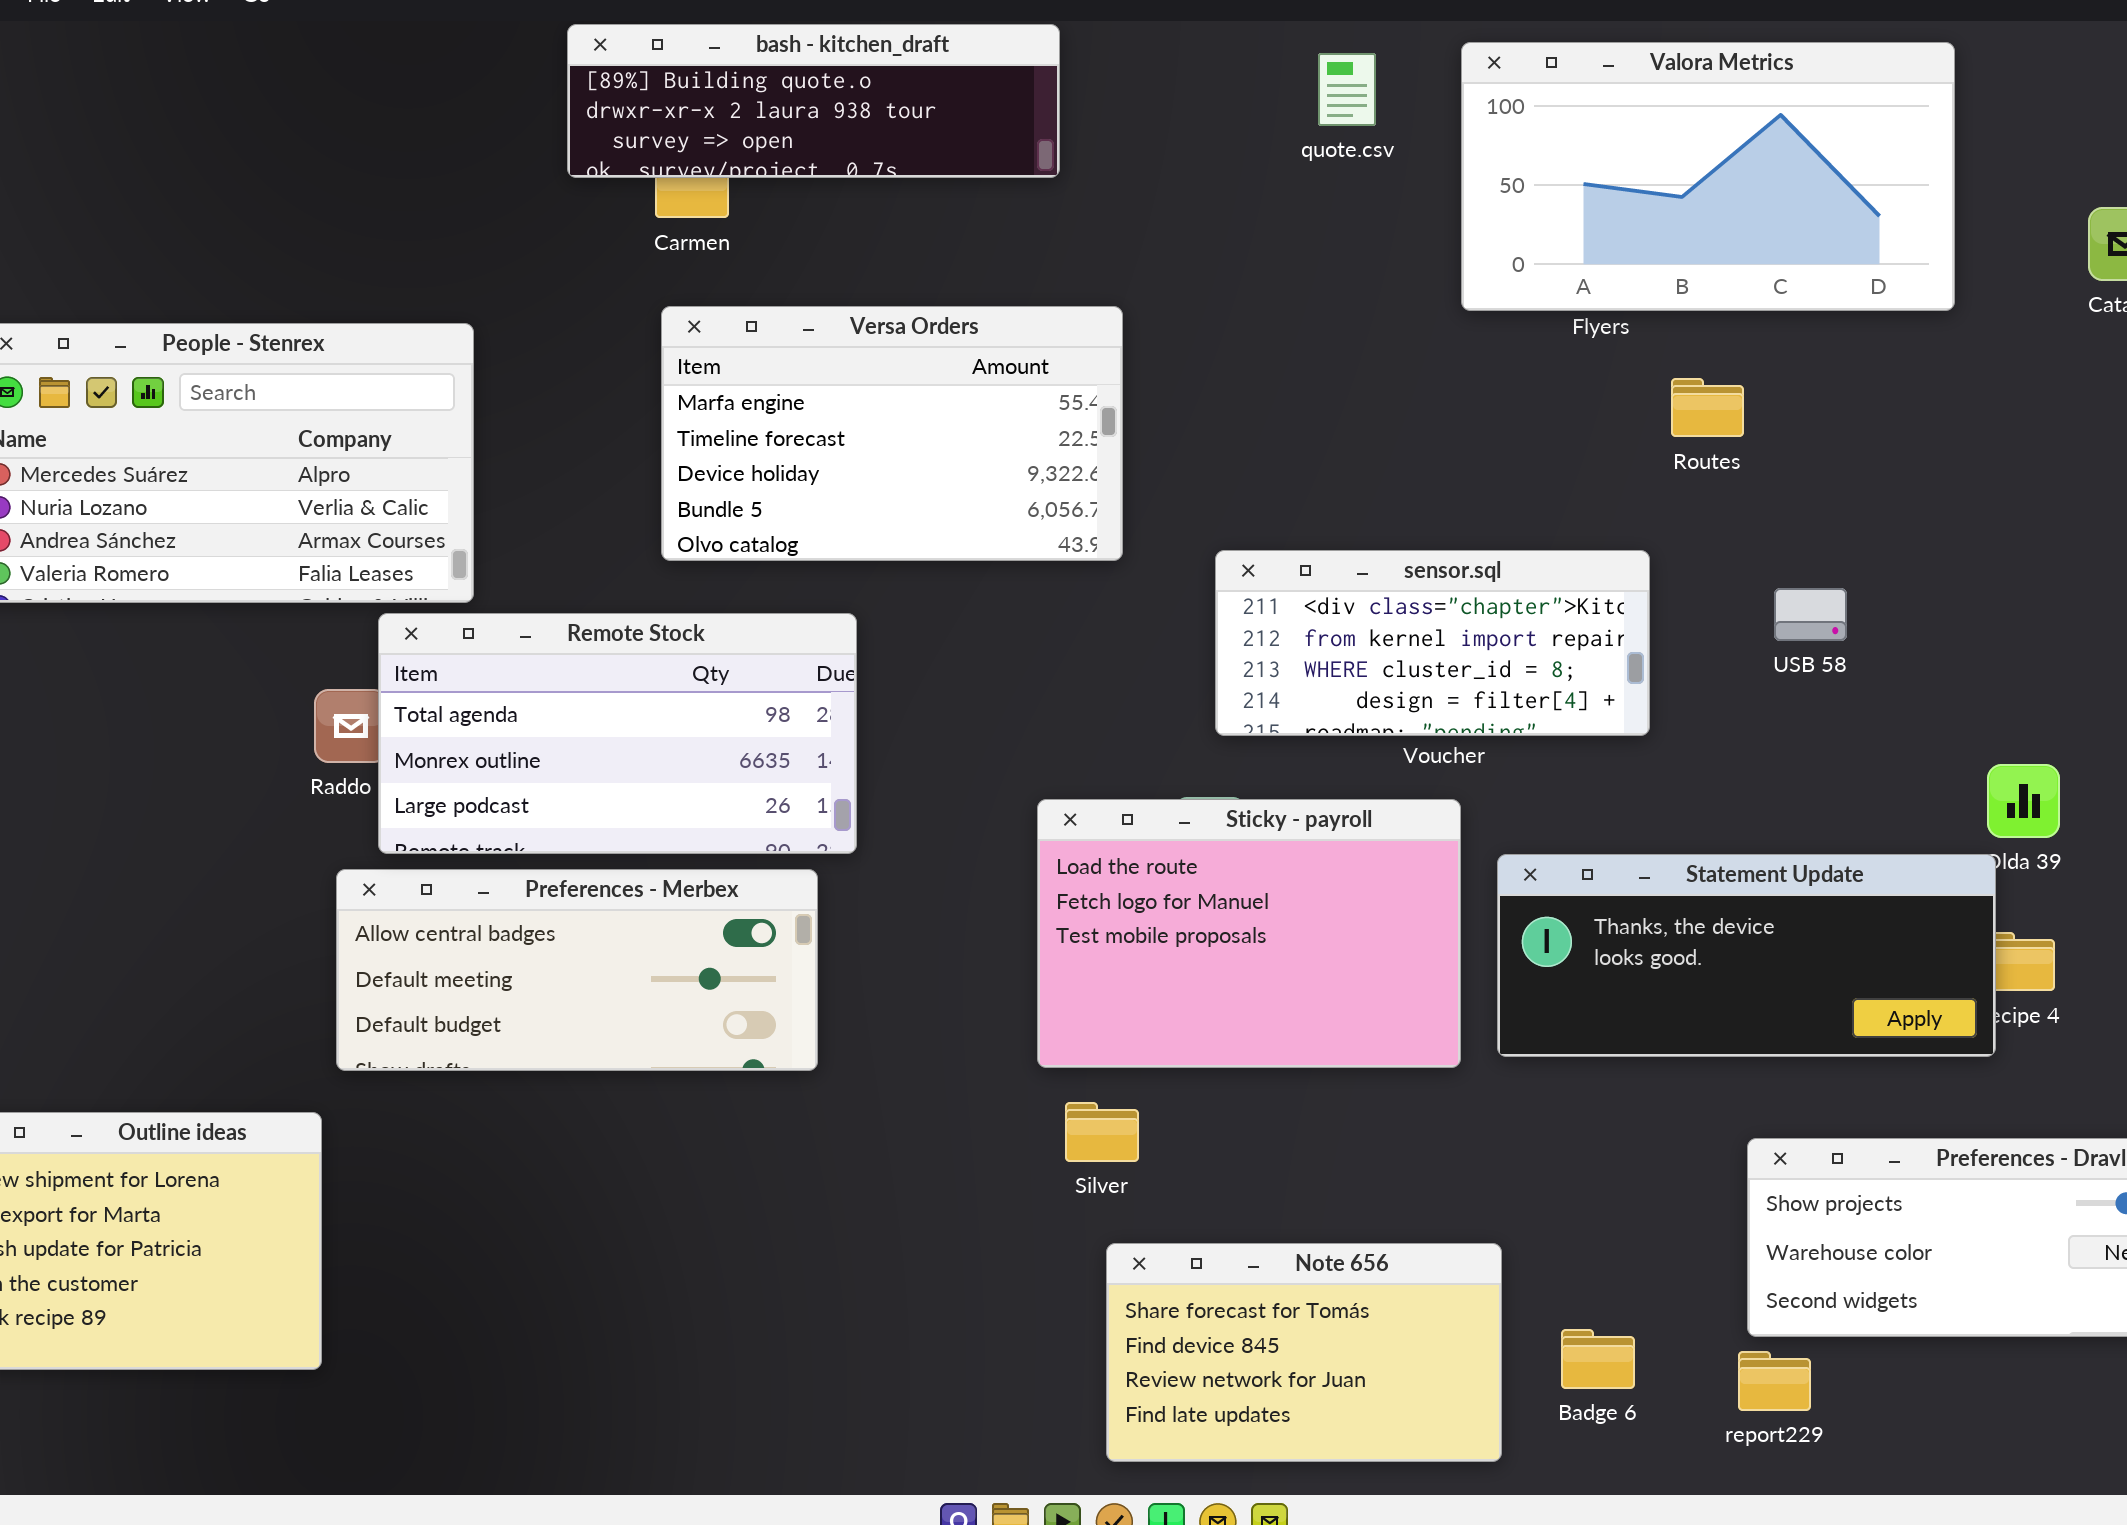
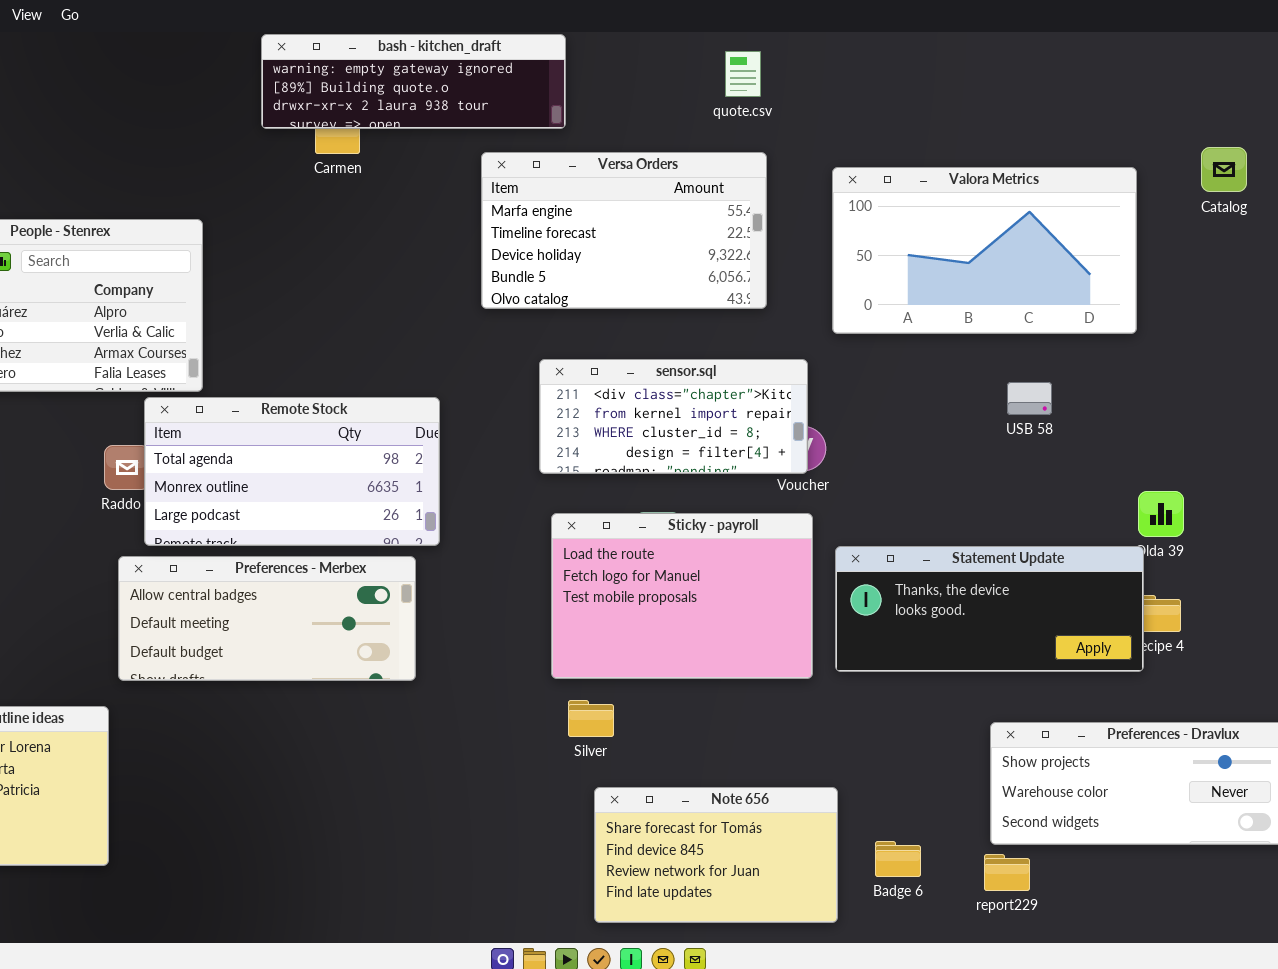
bash - kitchen_draft: [567,24,1060,178] -> [261,34,566,129], scrolled up 1 row
Valora Metrics: [1461,42,1955,311] -> [832,167,1137,334], moved
Versa Orders: [661,306,1123,561] -> [481,152,767,309], moved
sensor.sql: [1215,550,1650,736] -> [539,359,808,474], moved

